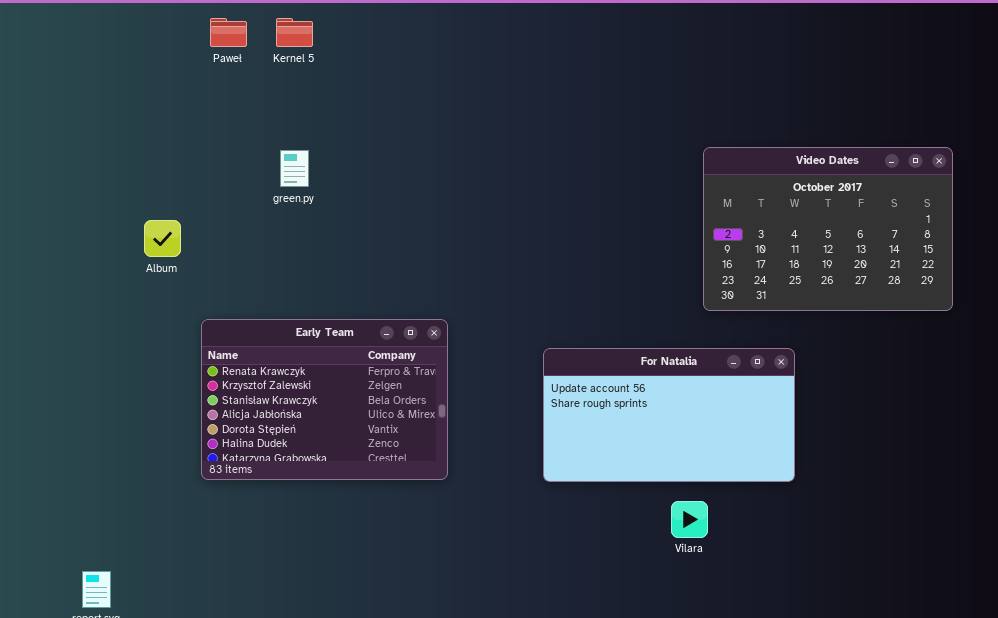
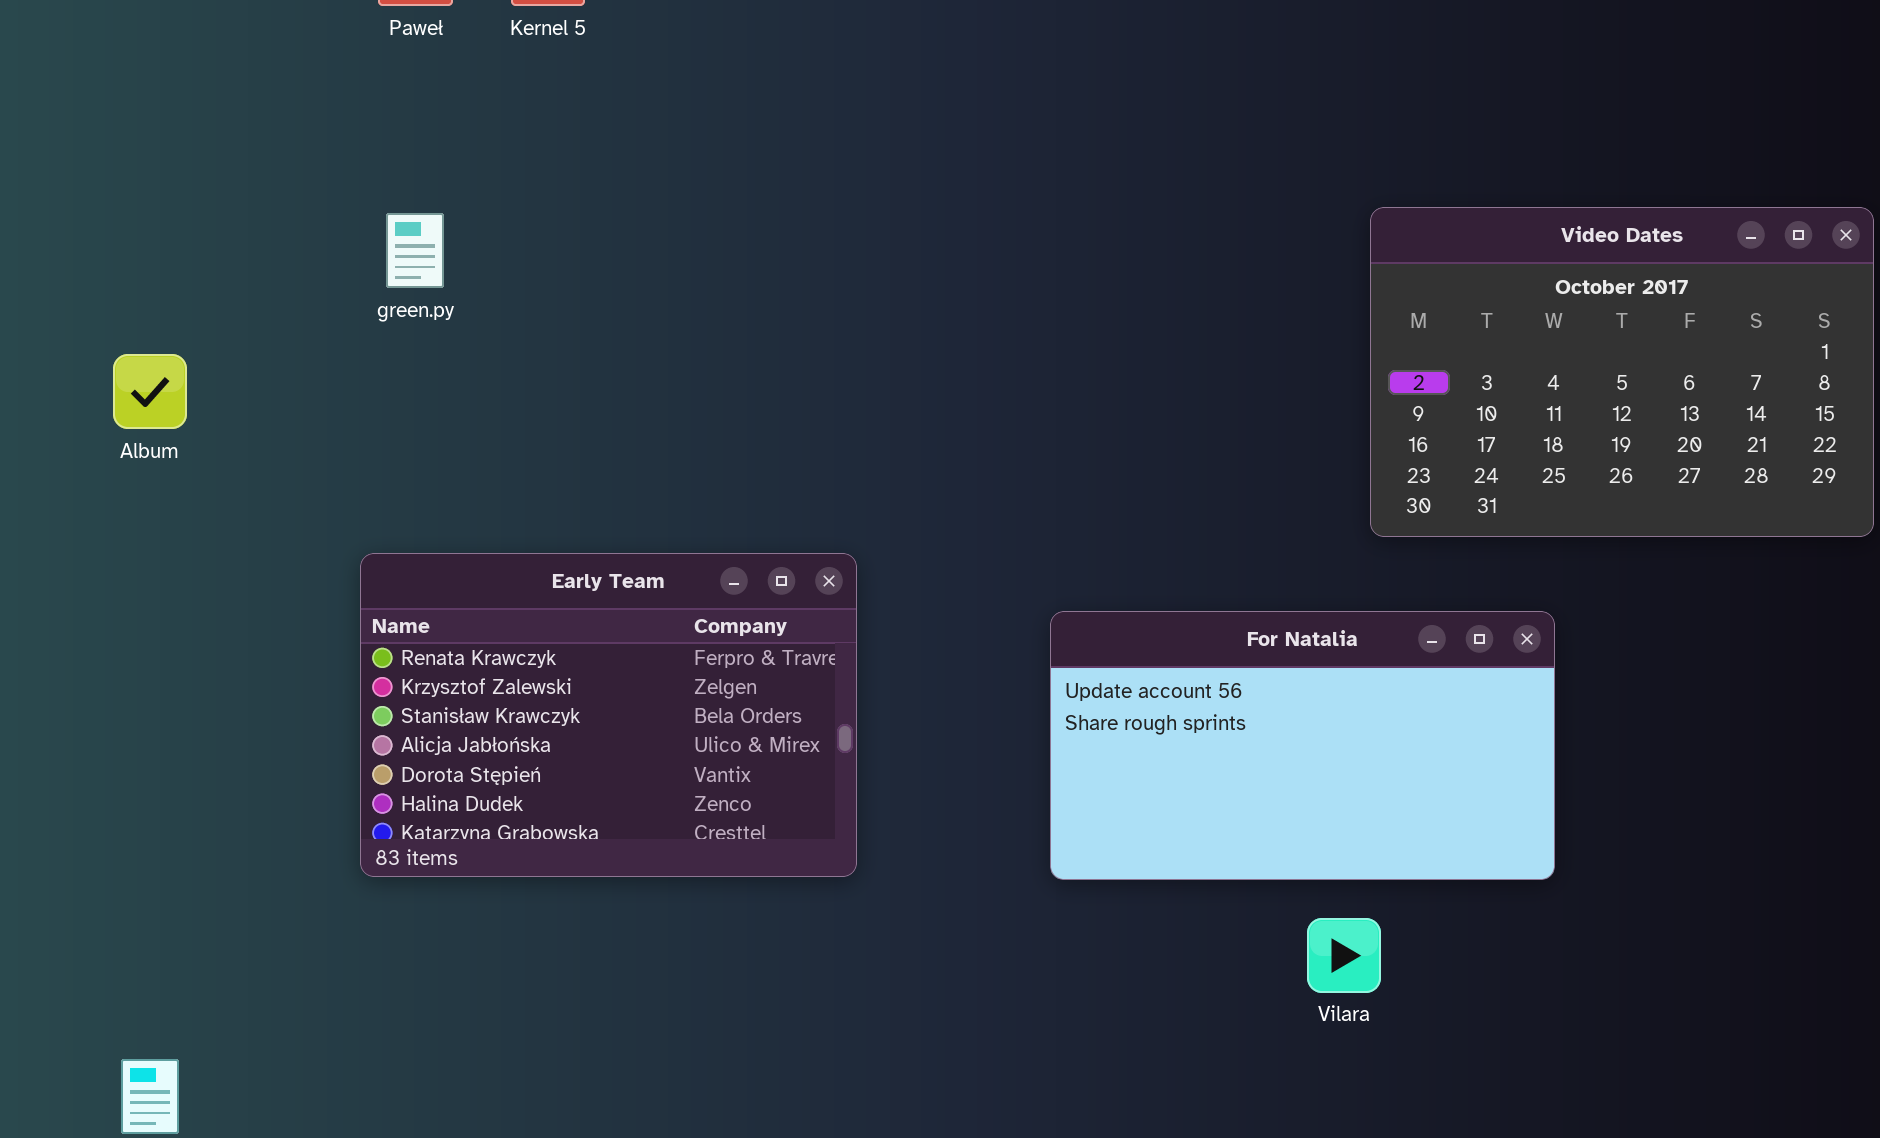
green.py: [280,150,309,187] -> [386,213,444,288], moved
Album: [144,220,181,257] -> [113,354,187,429], moved

